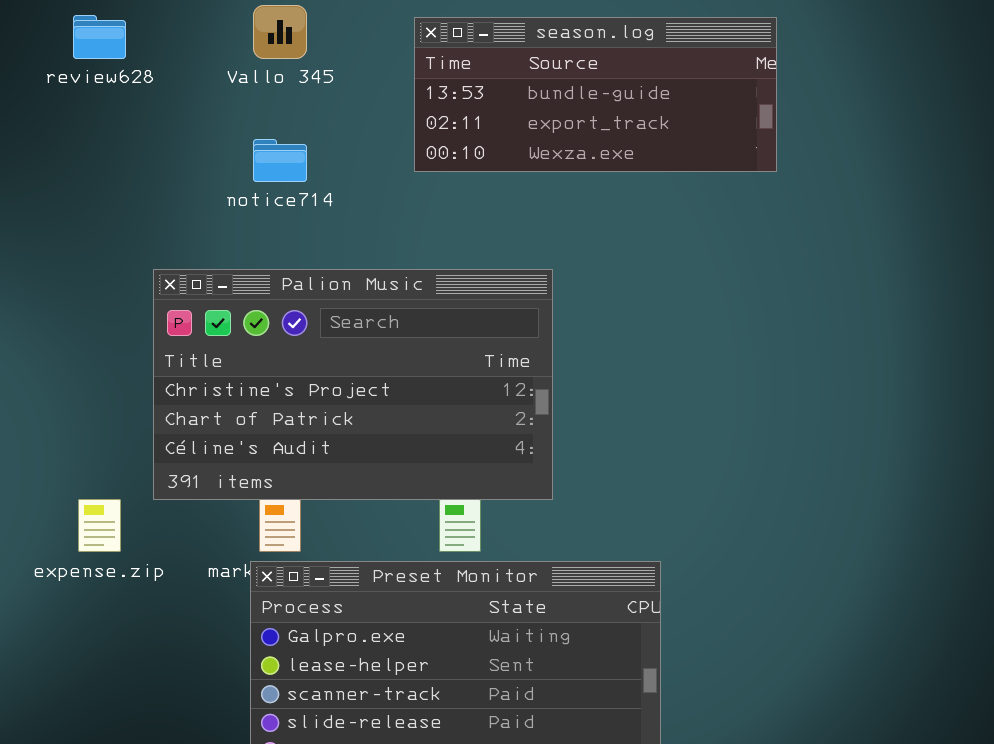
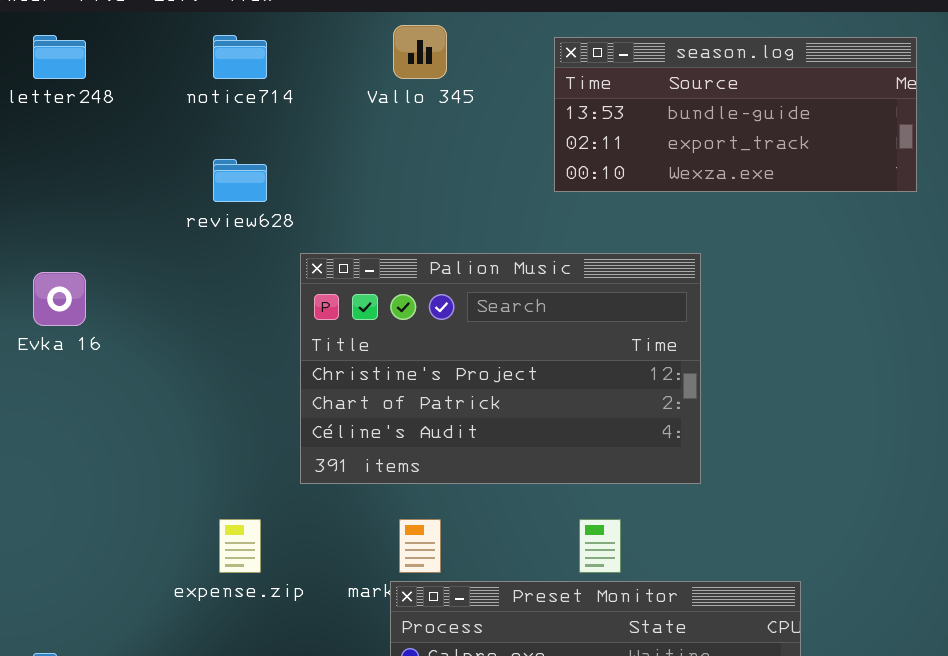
review628: [73,15,126,59] -> [213,159,267,202], moved
notice714: [253,139,307,182] -> [213,35,267,79], moved
Palion Music: [153,269,553,500] -> [300,253,701,484], moved

